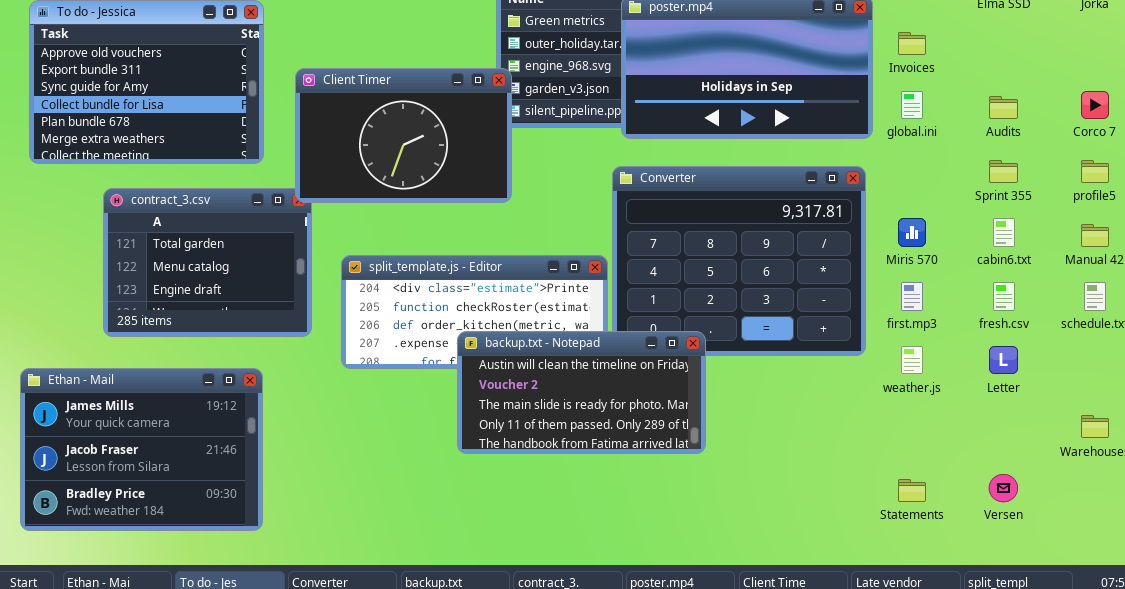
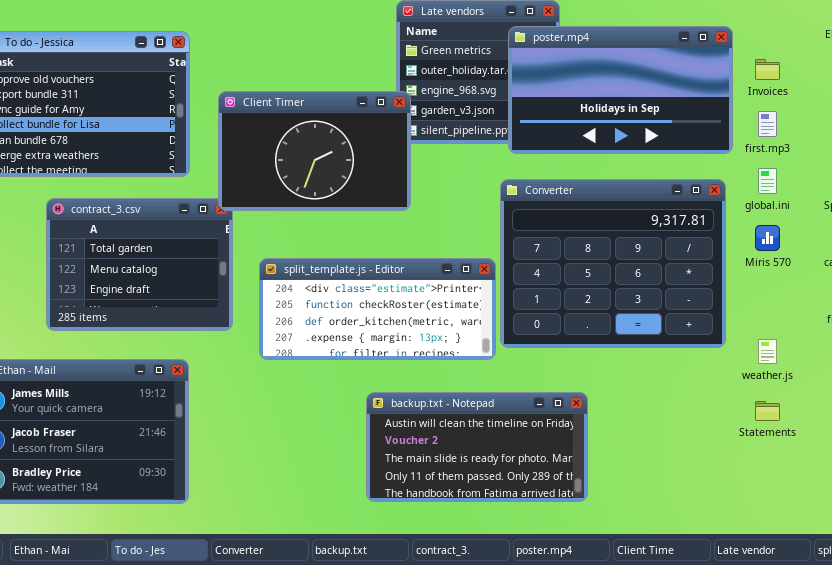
global.ini: [901,91,923,119] -> [758,168,777,194], moved
first.mp3: [901,282,923,311] -> [758,111,777,137], moved
backup.txt - Notepad: [457,331,706,454] -> [366,392,588,502], moved
Statements: [898,479,926,502] -> [755,401,780,421], moved

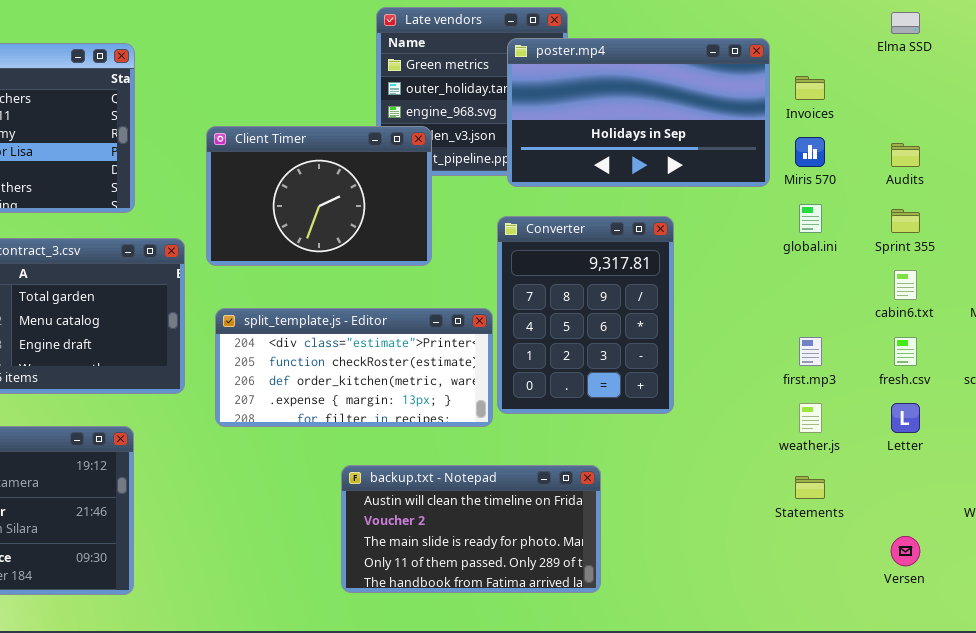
Client Timer: [218,91,411,211] -> [206,126,432,266], moved
first.mp3: [758,111,777,137] -> [799,337,822,366], moved
Converter: [500,179,726,348] -> [497,216,674,414], resized
Miris 570: [755,225,780,251] -> [795,137,825,167], moved

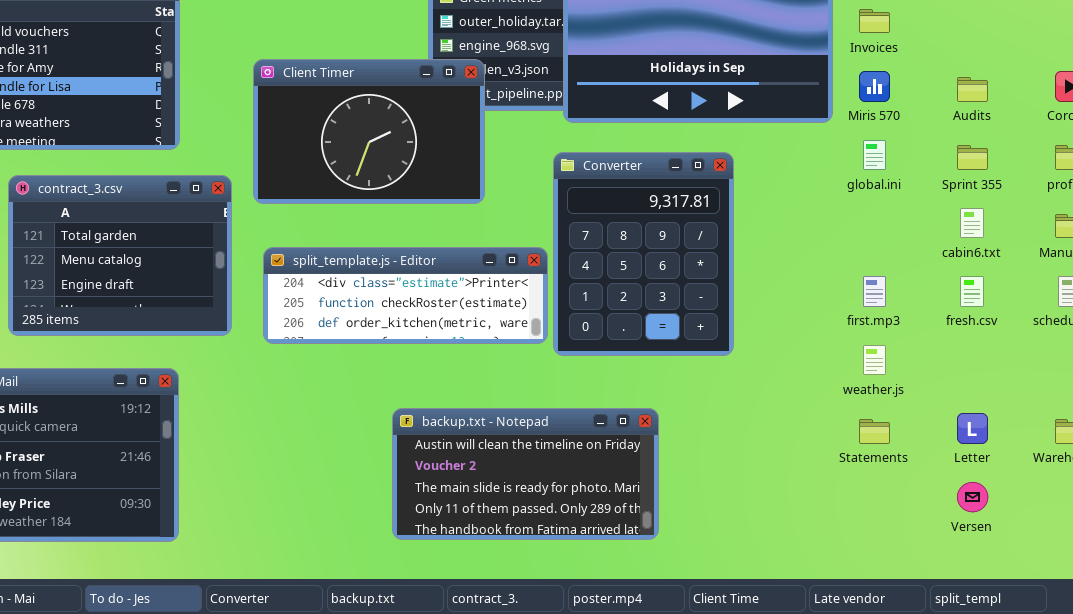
split_template.js - Editor: [215,308,493,427] -> [263,247,548,344], resized
Letter: [891,403,920,433] -> [957,413,988,444], moved

